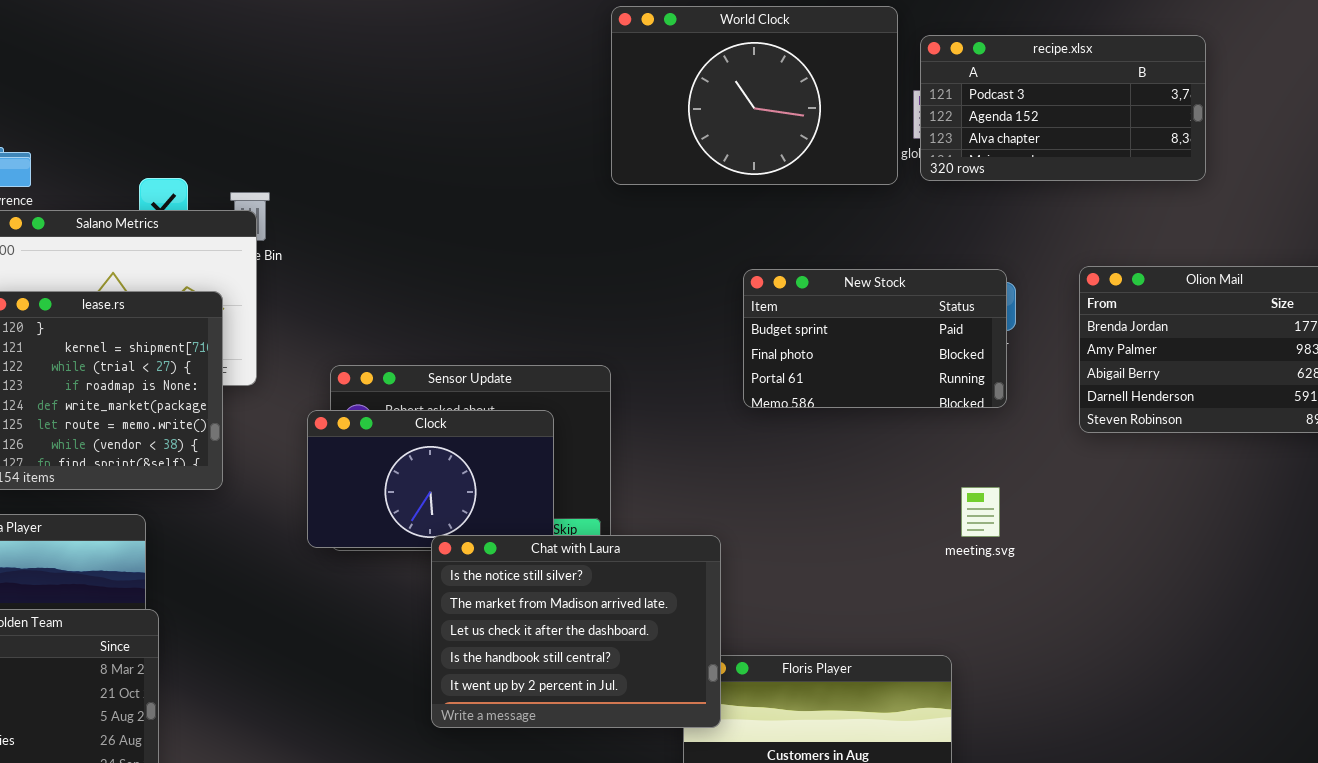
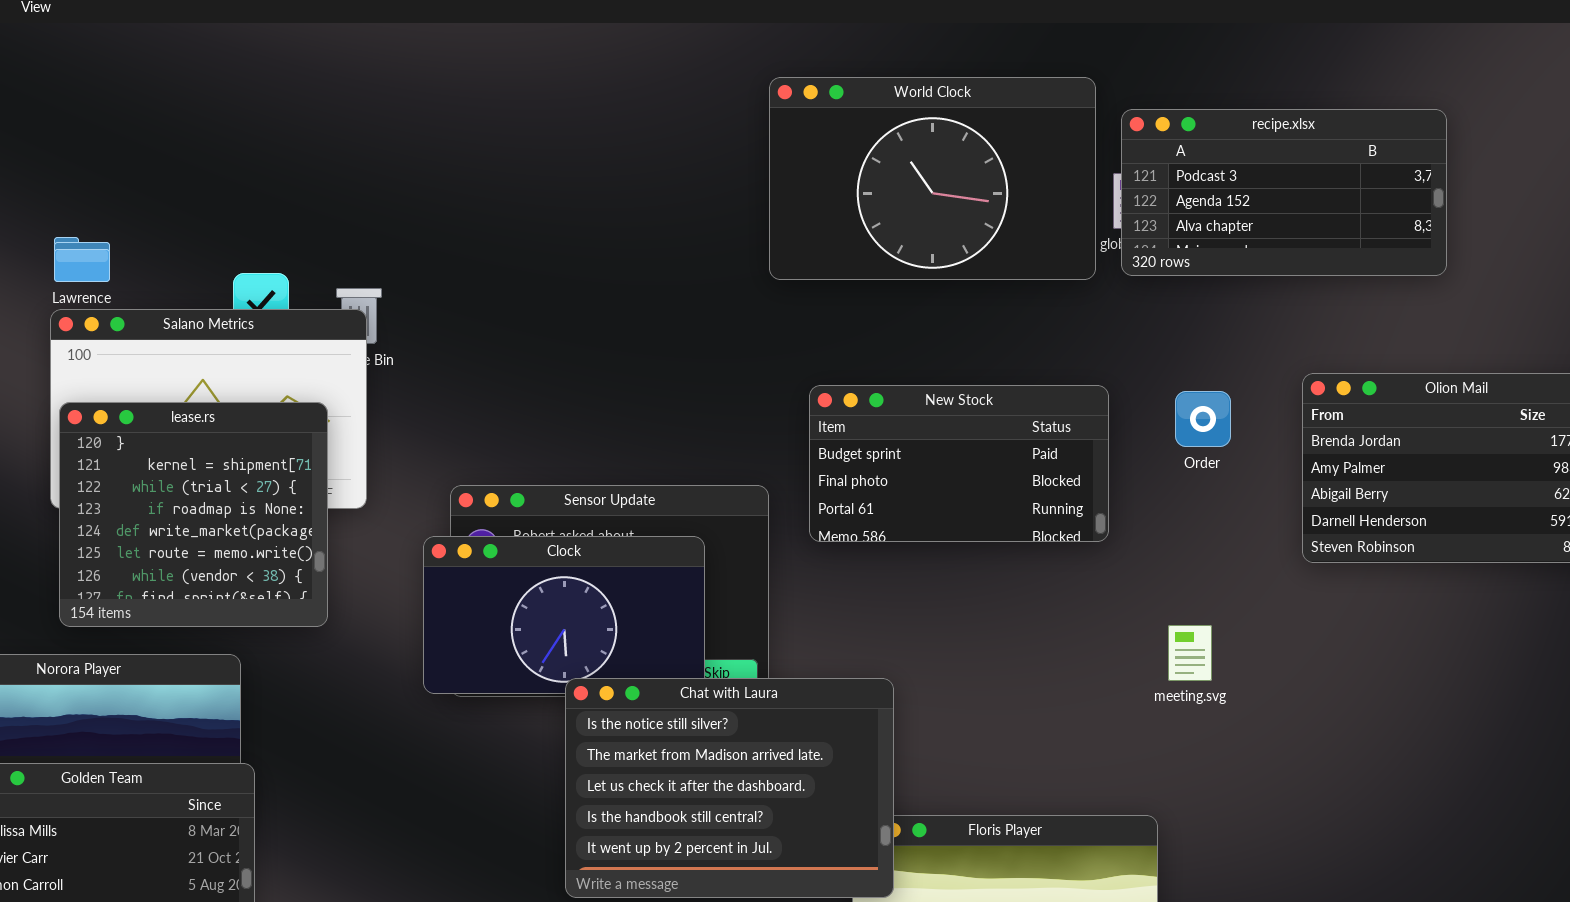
New Stock: [743,269,1007,408] -> [809,385,1109,542], moved

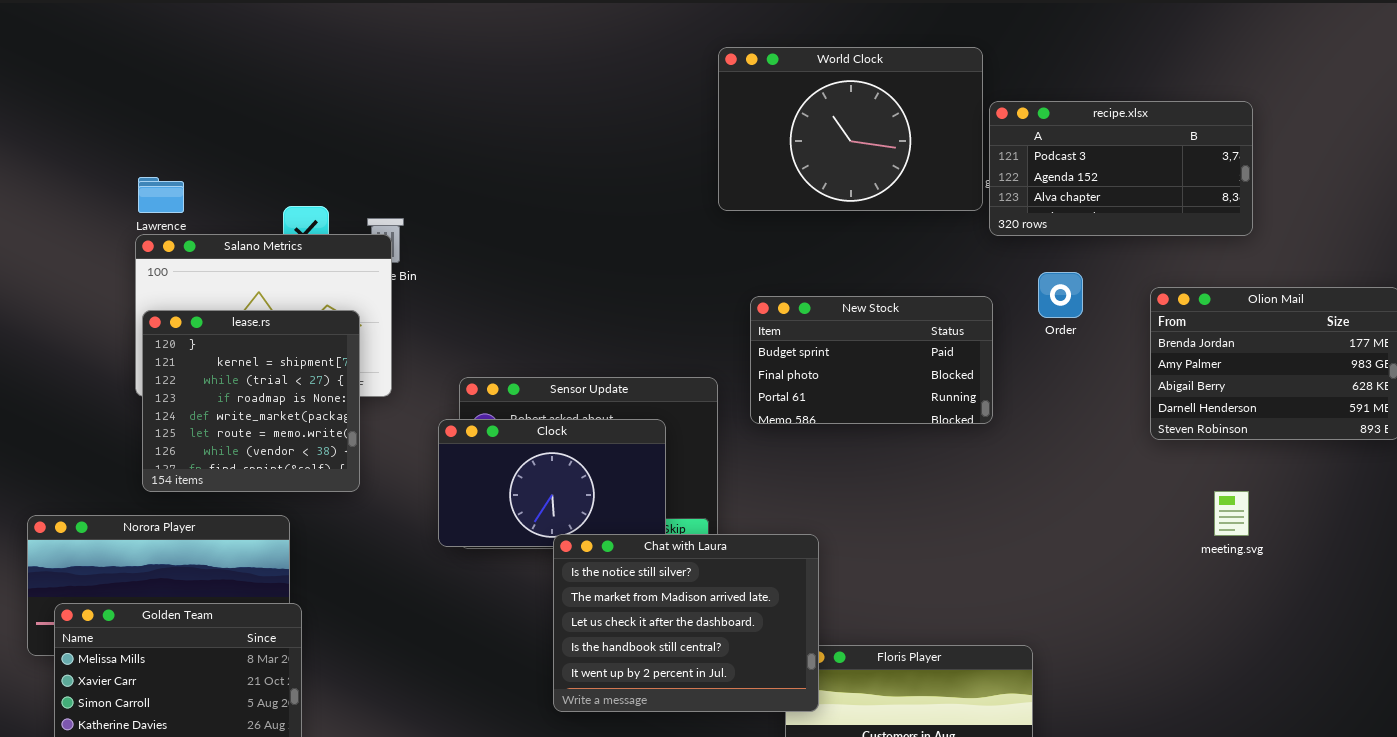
recipe.xlsx: [1121,109,1447,276] -> [989,101,1253,236], moved
Order: [1175,391,1231,447] -> [1038,272,1083,318], moved
meeting.svg: [1168,625,1212,681] -> [1214,491,1249,536], moved

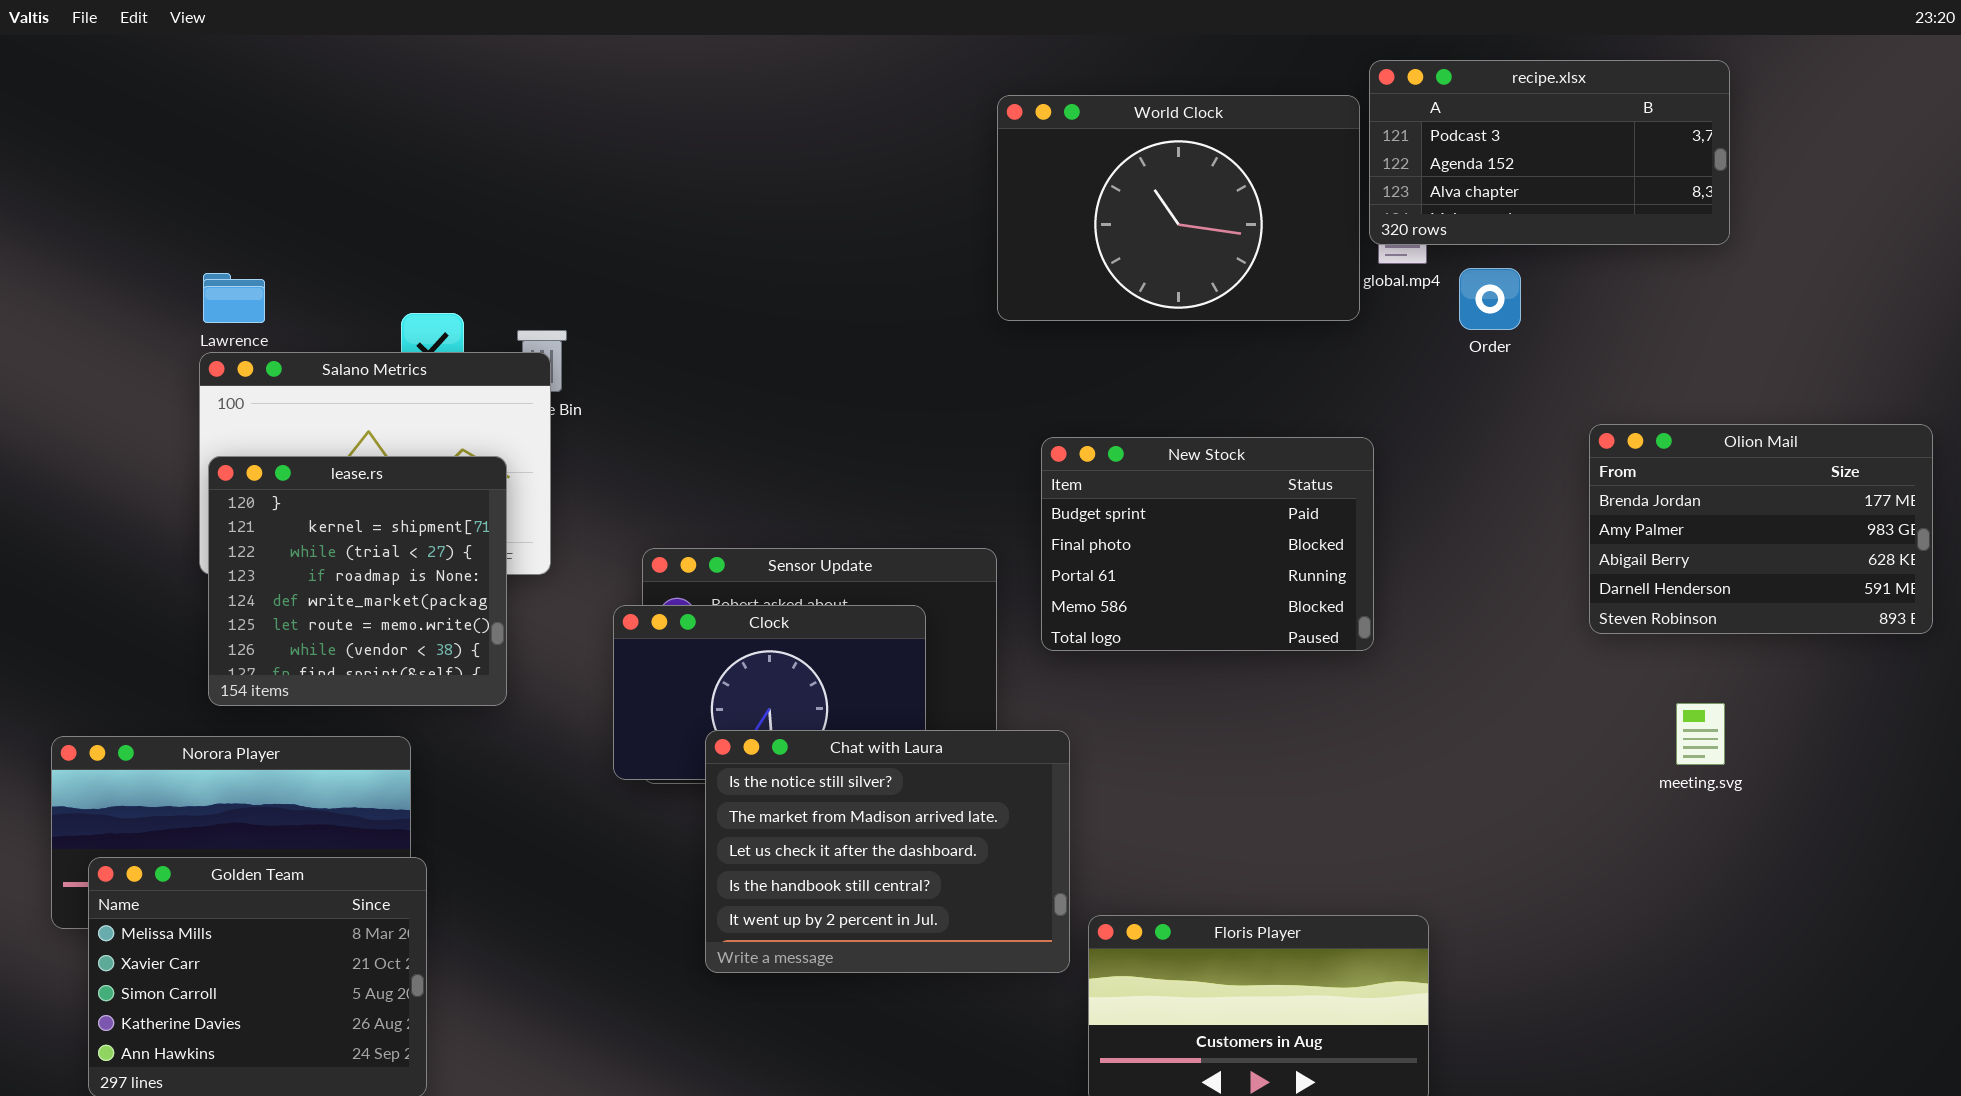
recipe.xlsx: [989,101,1253,236] -> [1369,60,1730,245], moved
Order: [1038,272,1083,318] -> [1459,268,1521,330], moved
New Stock: [750,296,993,424] -> [1041,437,1374,651], resized
Chat with Laura: [553,534,819,712] -> [705,730,1070,973], moved

